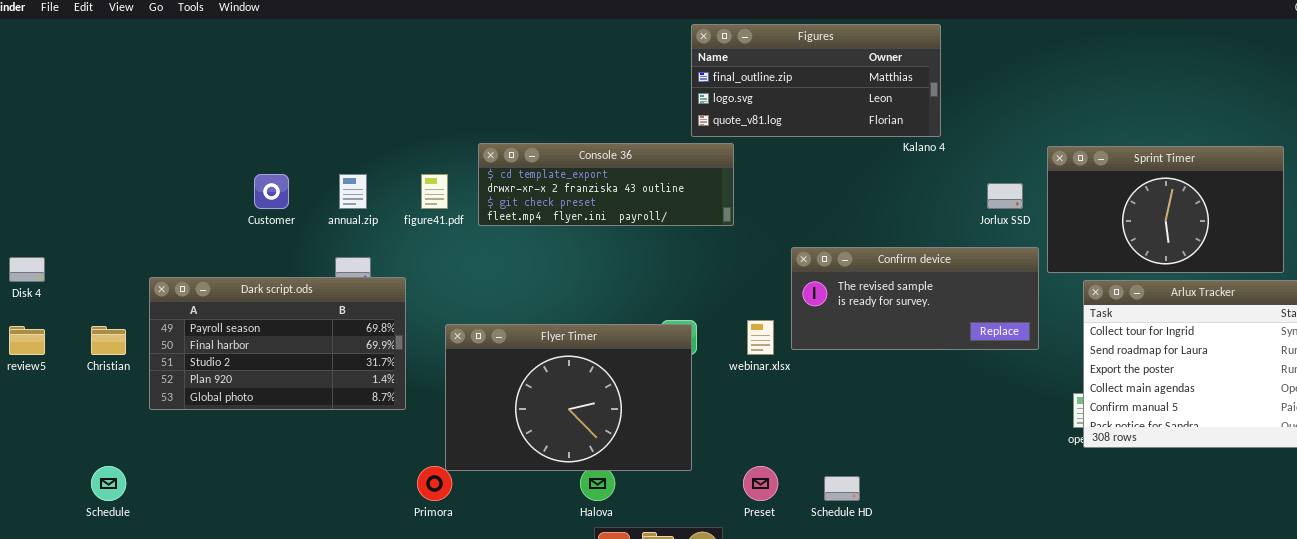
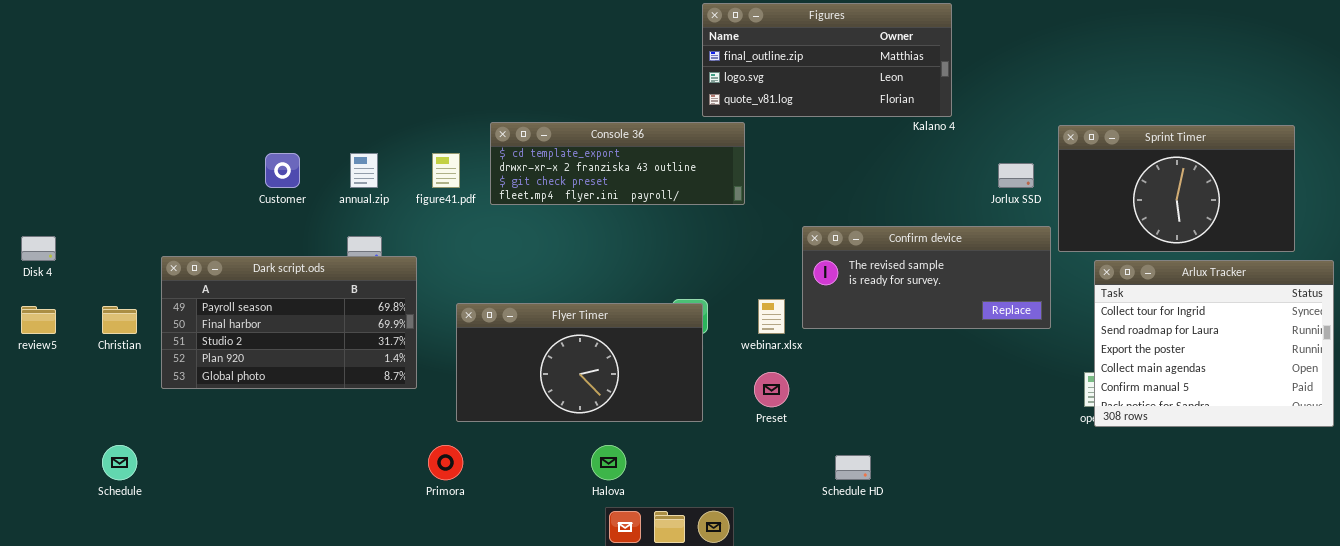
Flyer Timer: [445,324,692,471] -> [456,303,703,422], resized
Preset: [743,466,778,501] -> [754,372,789,407], moved

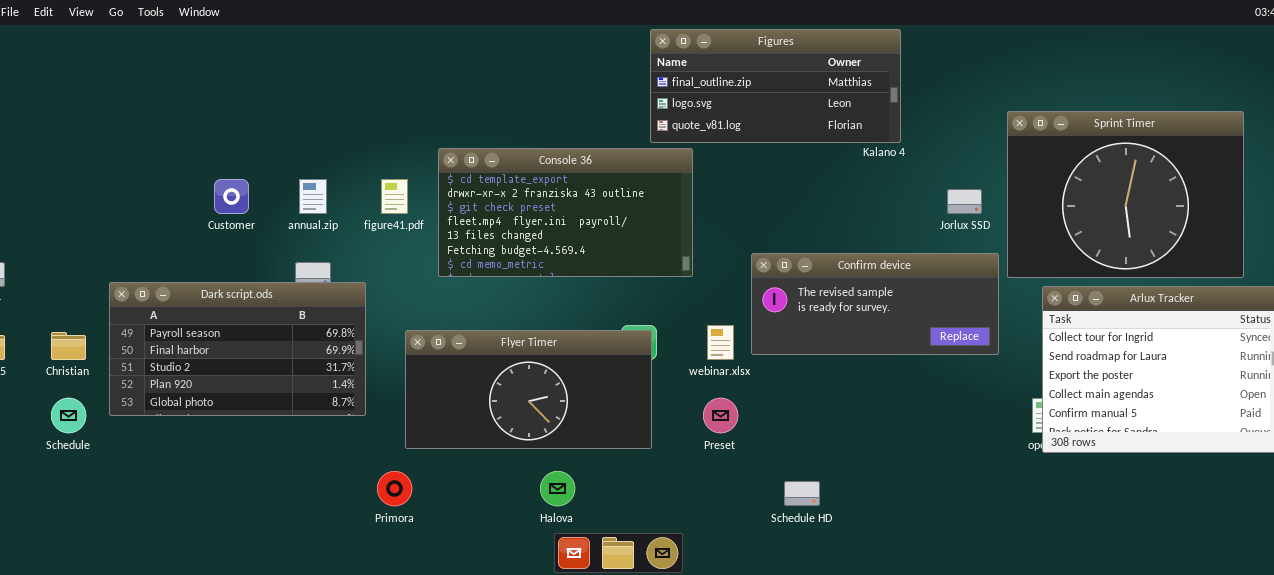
Console 36: [490,122,745,205] -> [438,148,693,277], resized
Sprint Timer: [1058,125,1295,252] -> [1007,111,1244,278], resized
Schedule: [102,445,137,480] -> [51,398,86,433], moved

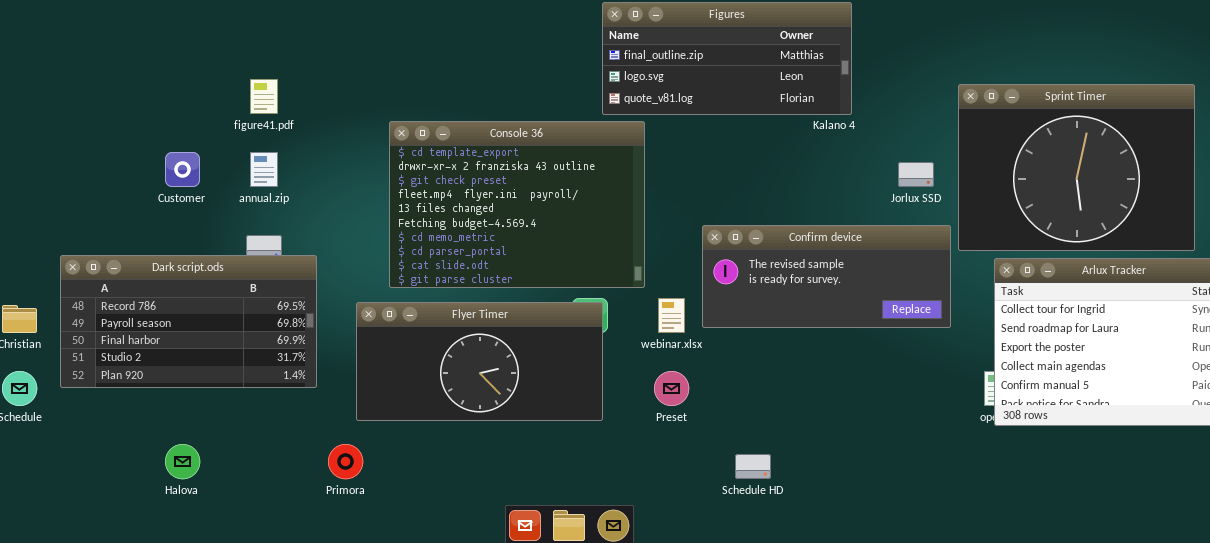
Console 36: [438,148,693,277] -> [389,121,645,288], resized
figure41.pdf: [381,179,408,214] -> [250,79,278,114], moved
Dark script.ods: [109,282,366,416] -> [60,255,317,388], scrolled up 1 row
Halova: [540,471,575,506] -> [165,444,200,479], moved

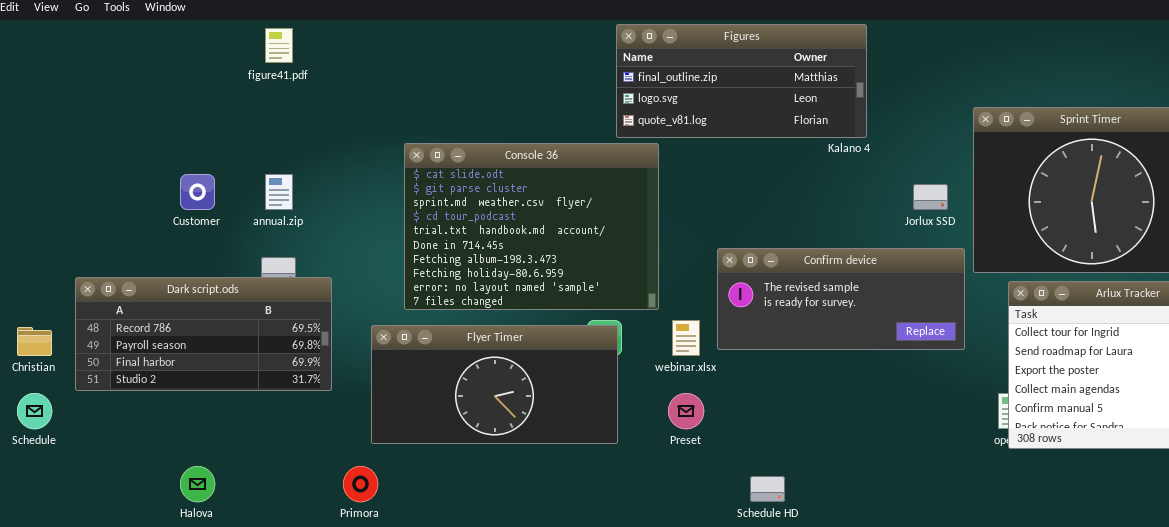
figure41.pdf: [250,79,278,114] -> [265,28,293,63], moved
Console 36: [389,121,645,288] -> [404,143,659,310], scrolled down 8 rows
Dark script.ods: [60,255,317,388] -> [75,277,332,391], resized

